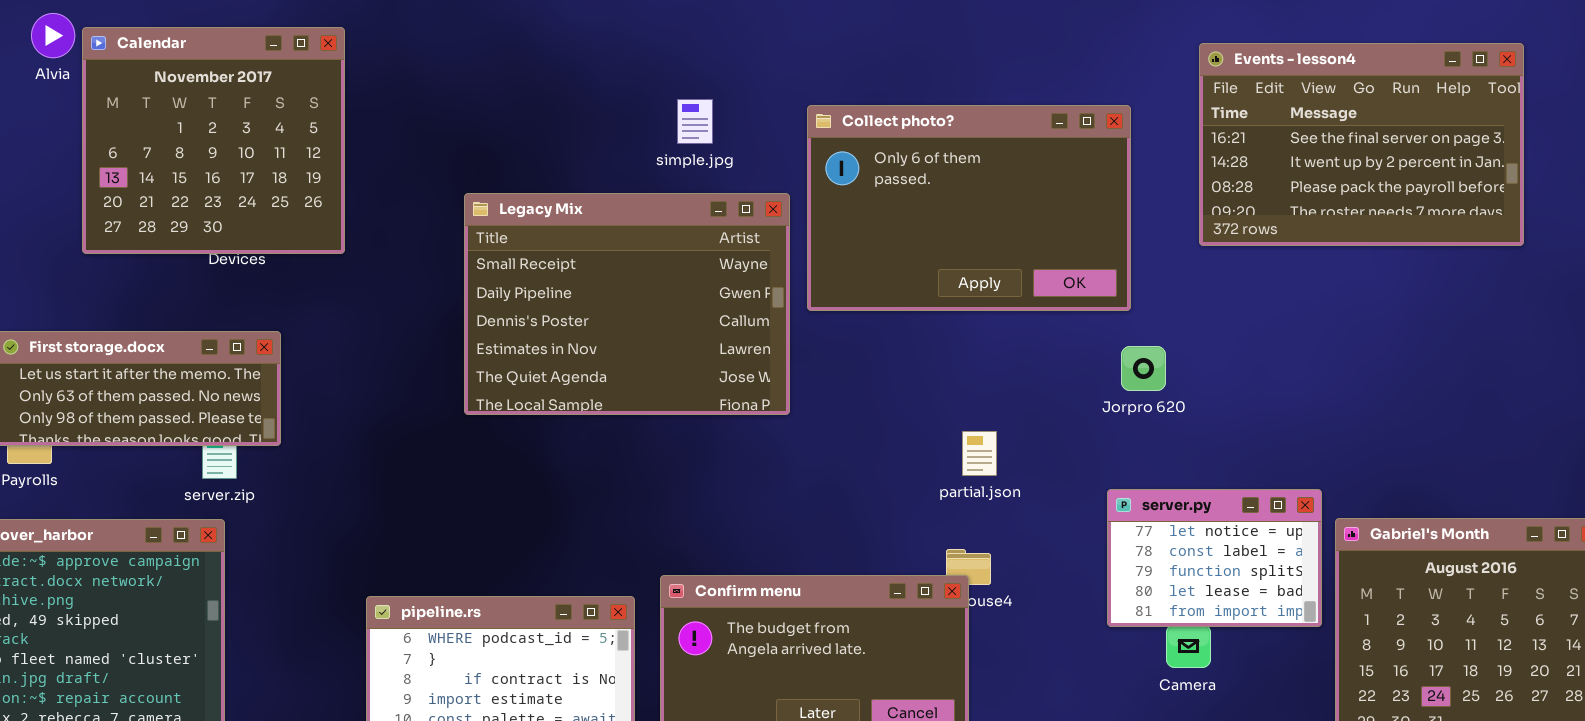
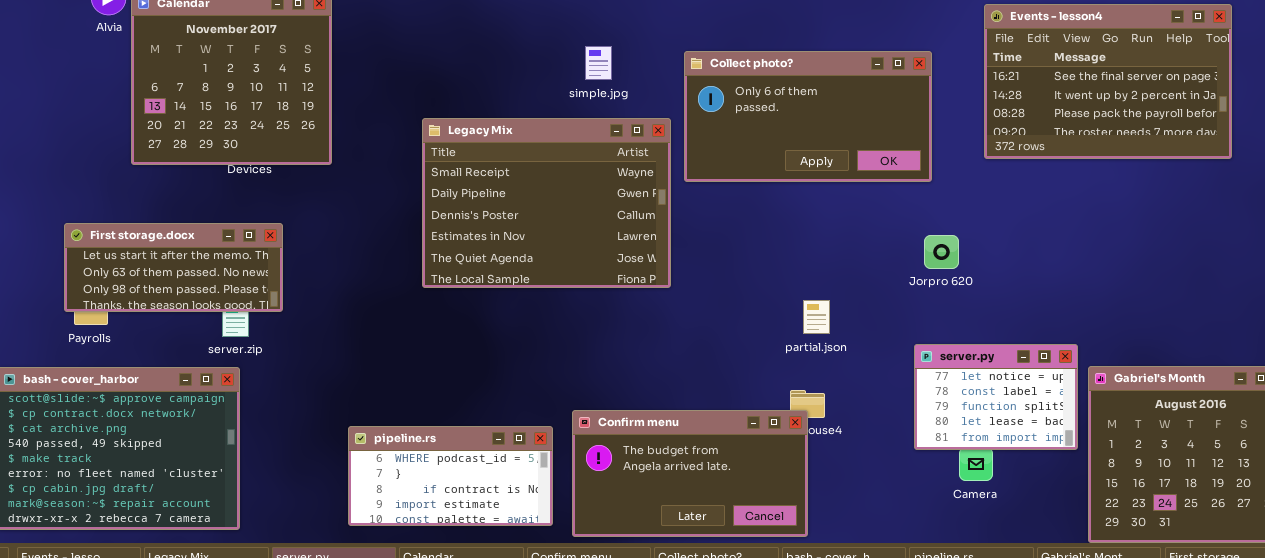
Collect photo?: [807,105,1131,311] -> [684,51,932,182], resized

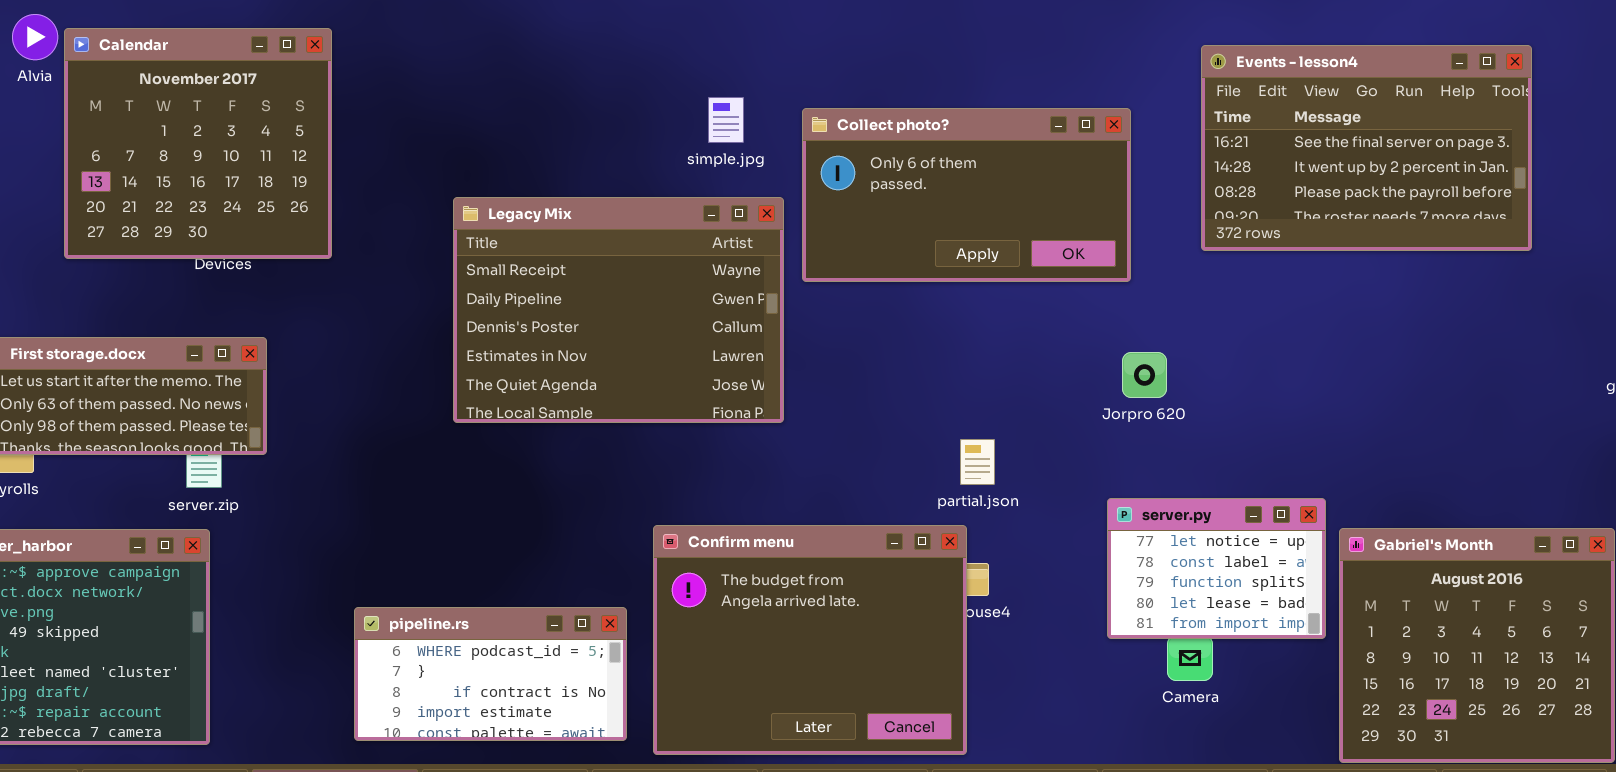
simple.jpg: [585,46,612,80] -> [708,97,744,143], moved
Confirm menu: [572,410,808,537] -> [653,525,967,755], resized

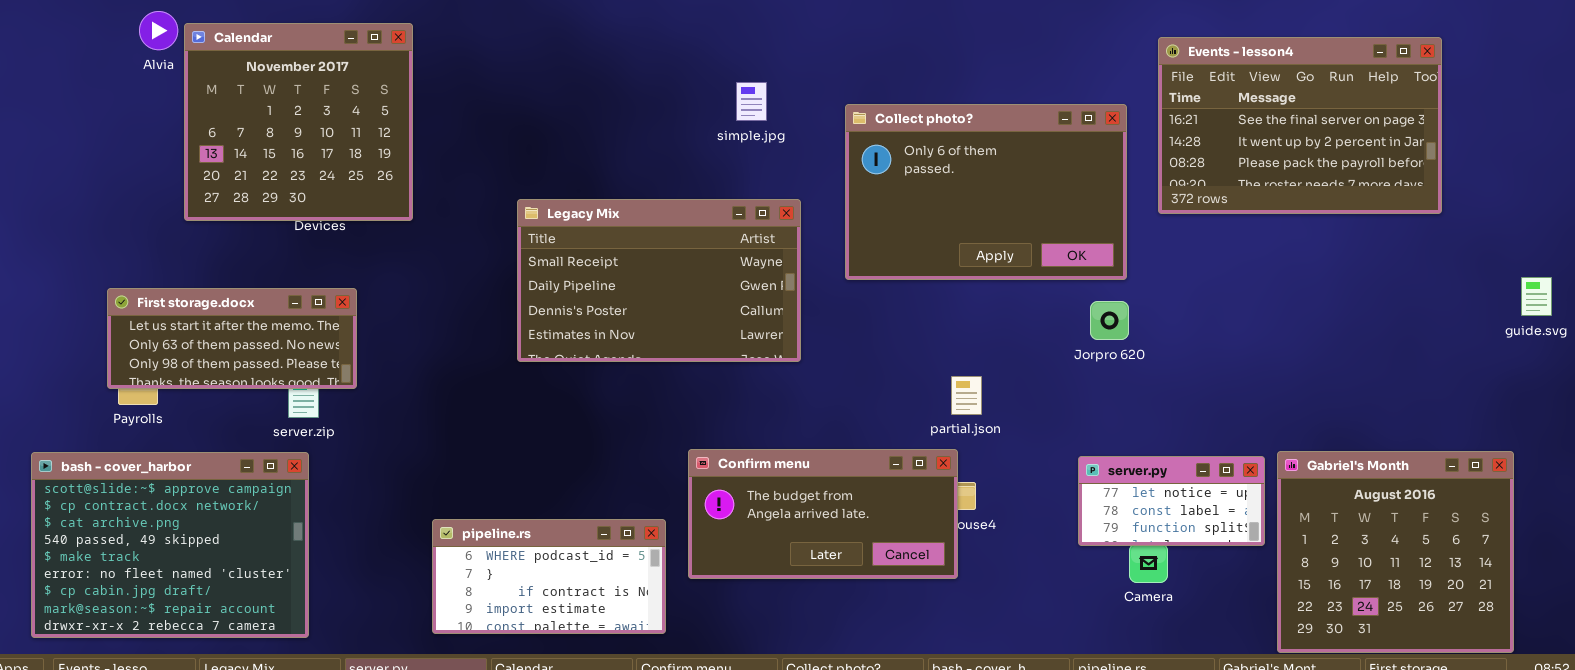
Collect photo?: [802,108,1131,282] -> [845,104,1127,280], moved, resized
Legacy Mix: [453,197,784,423] -> [517,199,801,362], resized
server.py: [1107,498,1326,639] -> [1078,456,1265,546], resized
Confirm menu: [653,525,967,755] -> [688,449,958,579], resized

